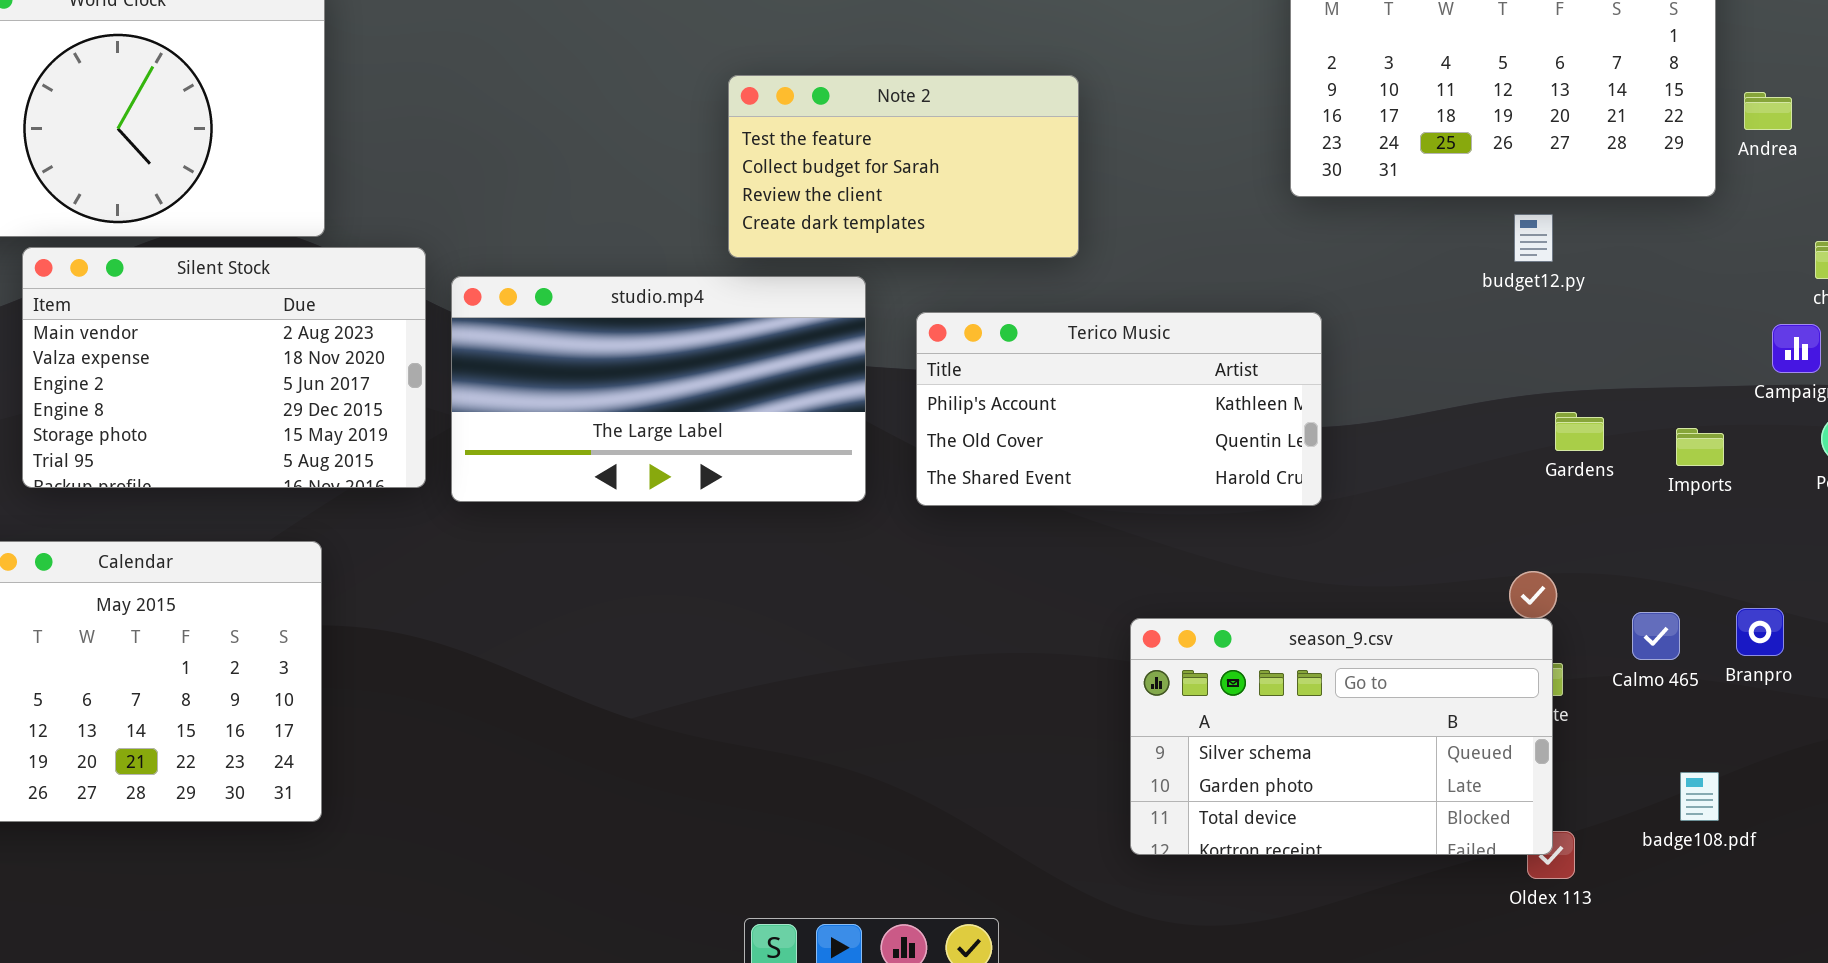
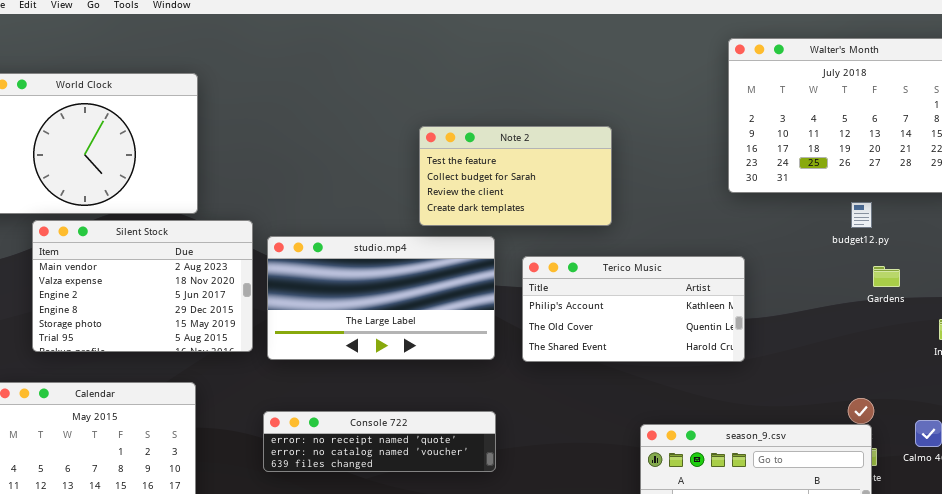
Gardens: [1555,412,1604,451] -> [873,266,900,287], moved
Console 722: none -> [263,411,496,472], opened

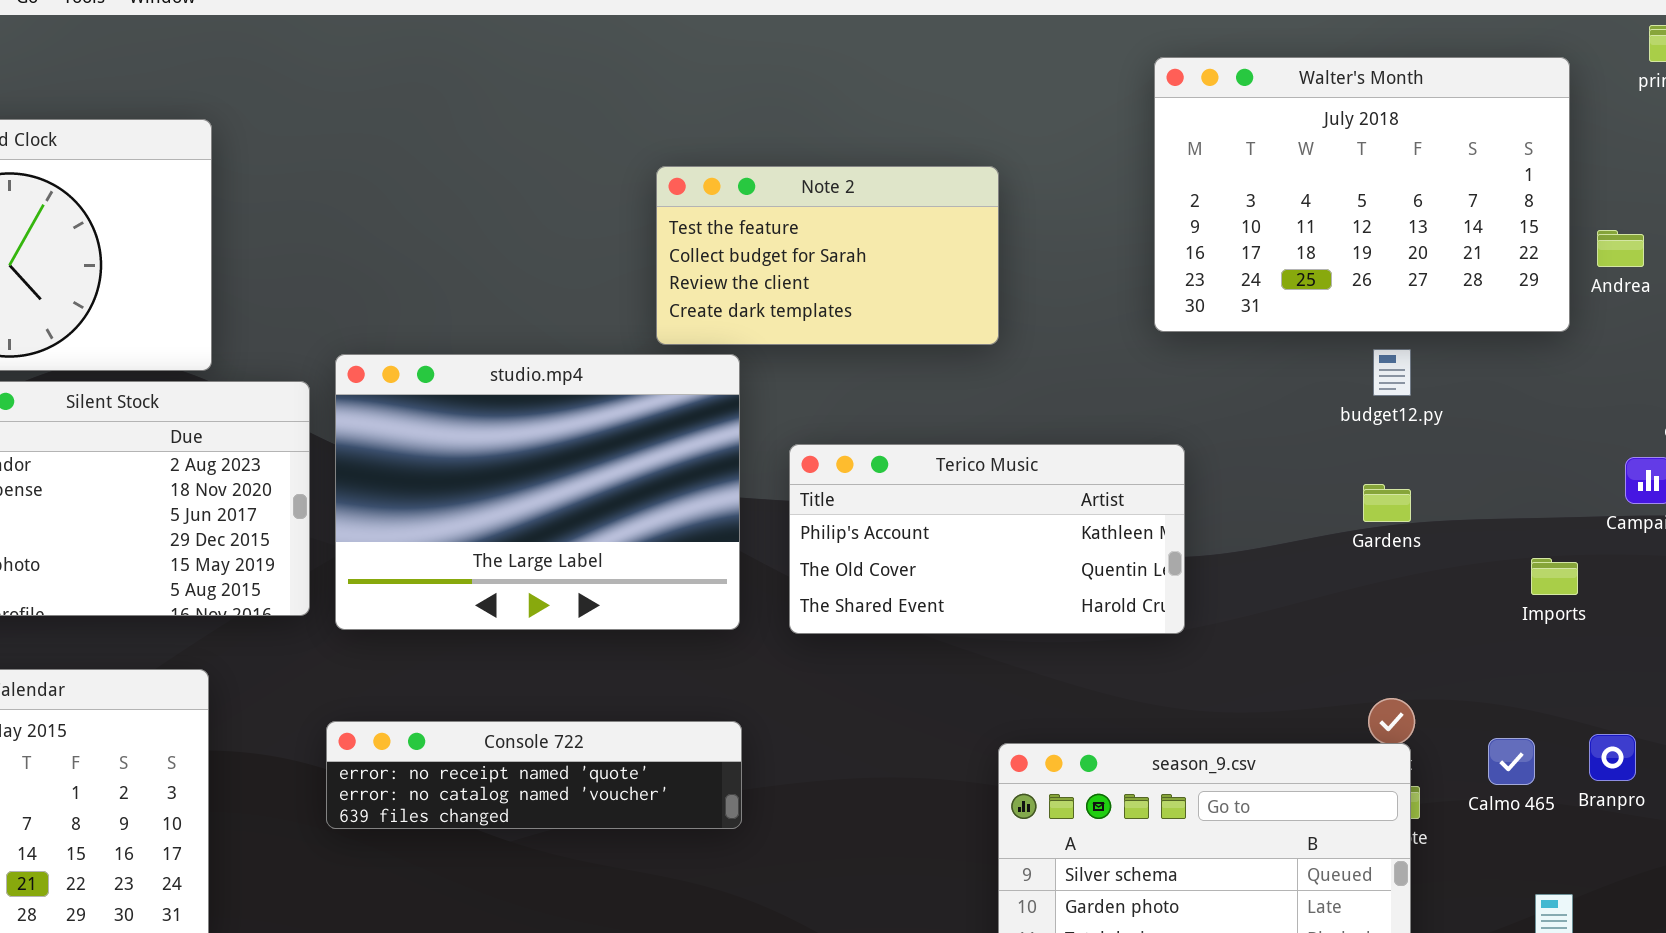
Note 2: [419,126,612,226] -> [656,166,999,345], moved
studio.mp4: [267,236,495,360] -> [335,354,740,630], resized
Gardens: [873,266,900,287] -> [1363,484,1411,522], moved

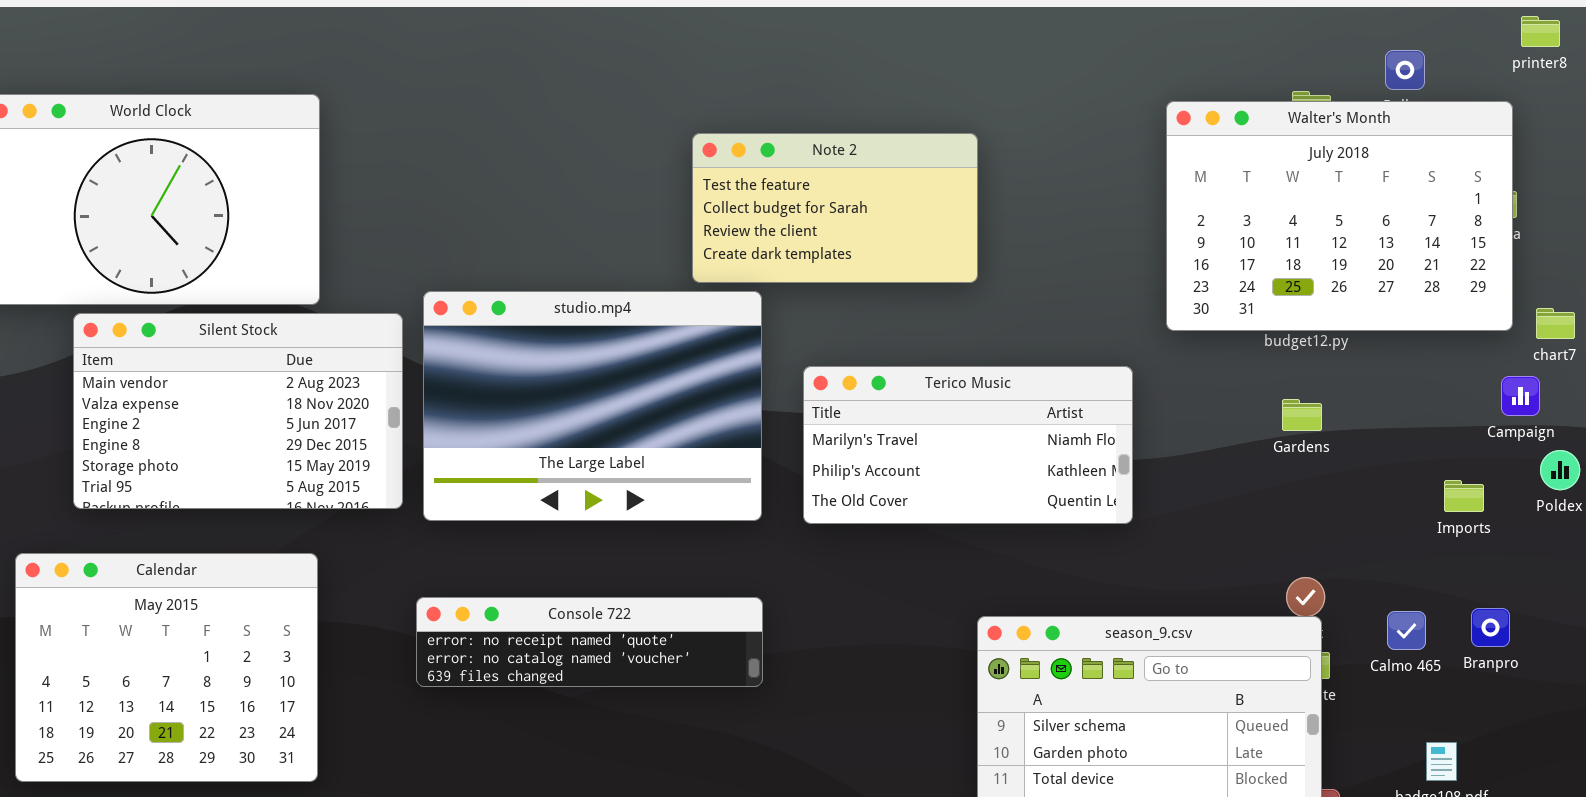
Walter's Month: [1154,57,1570,332] -> [1166,101,1513,331], moved
Terico Music: [789,444,1185,634] -> [803,366,1133,524], scrolled up 1 row
Imports: [1531,558,1578,595] -> [1444,480,1484,512], moved

